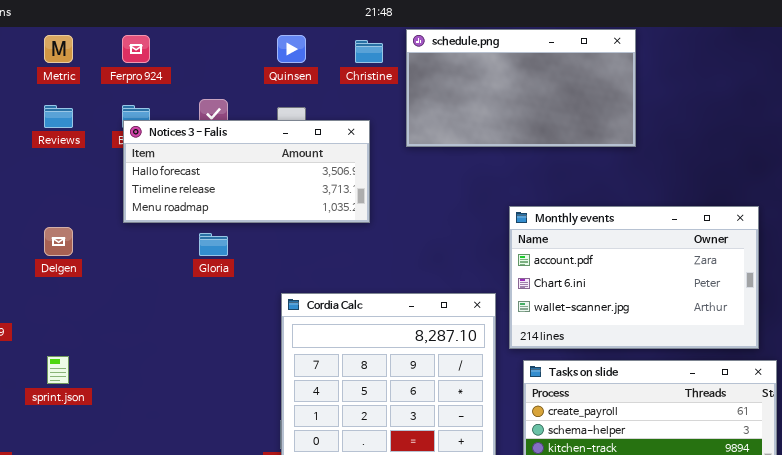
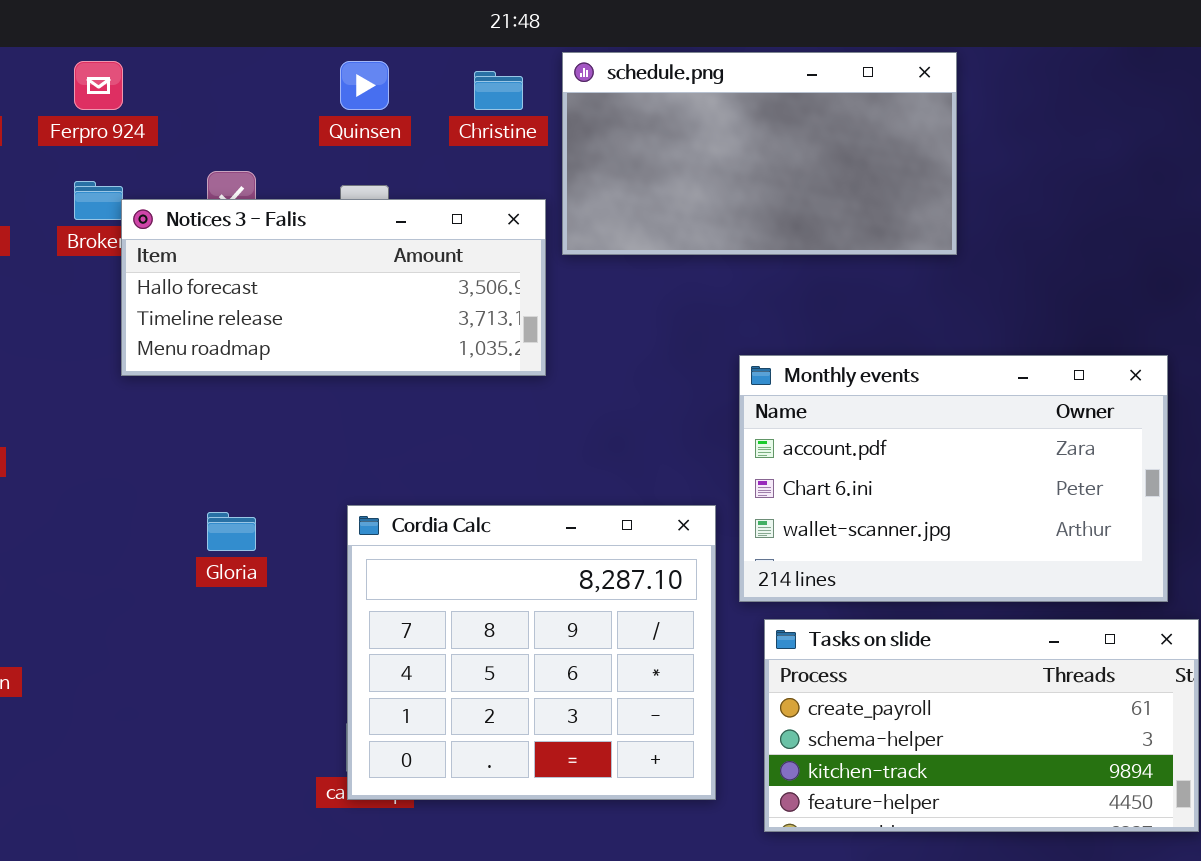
Notices 3 - Falis: [123,120,370,223] -> [121,199,546,376], moved
Gloria: [199,233,228,256] -> [207,512,256,551], moved

